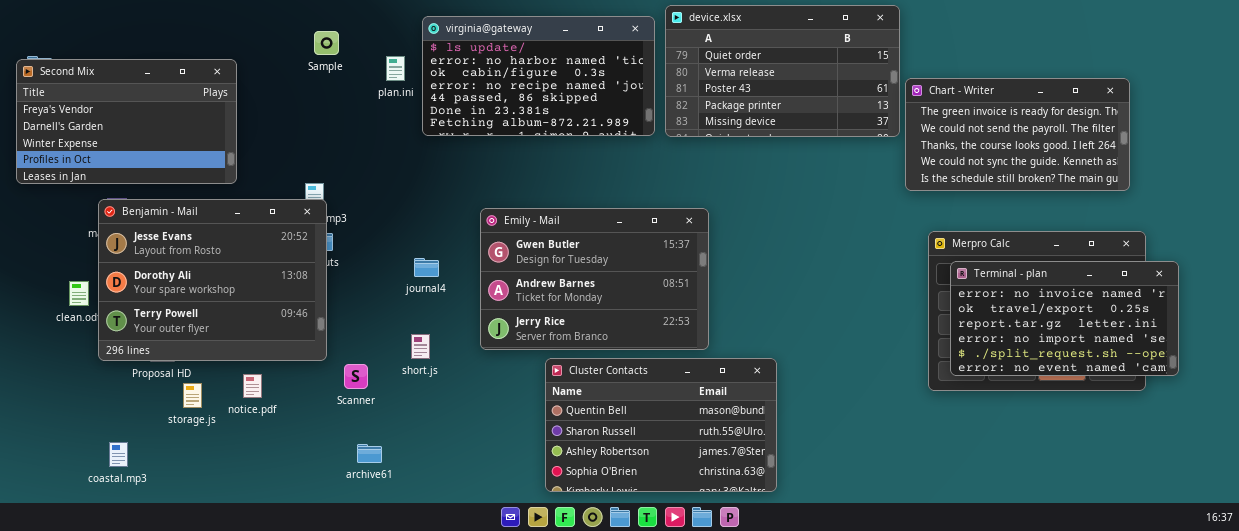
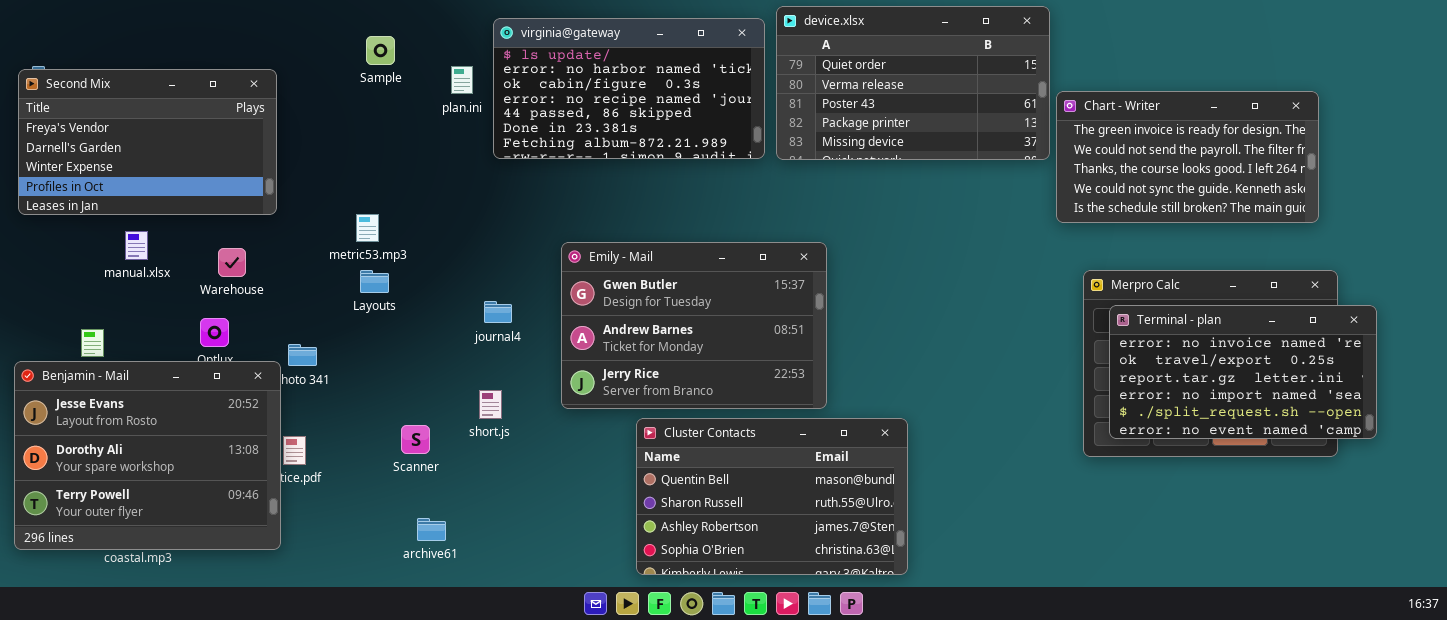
Benjamin - Mail: [98,199,327,361] -> [14,361,281,550], moved

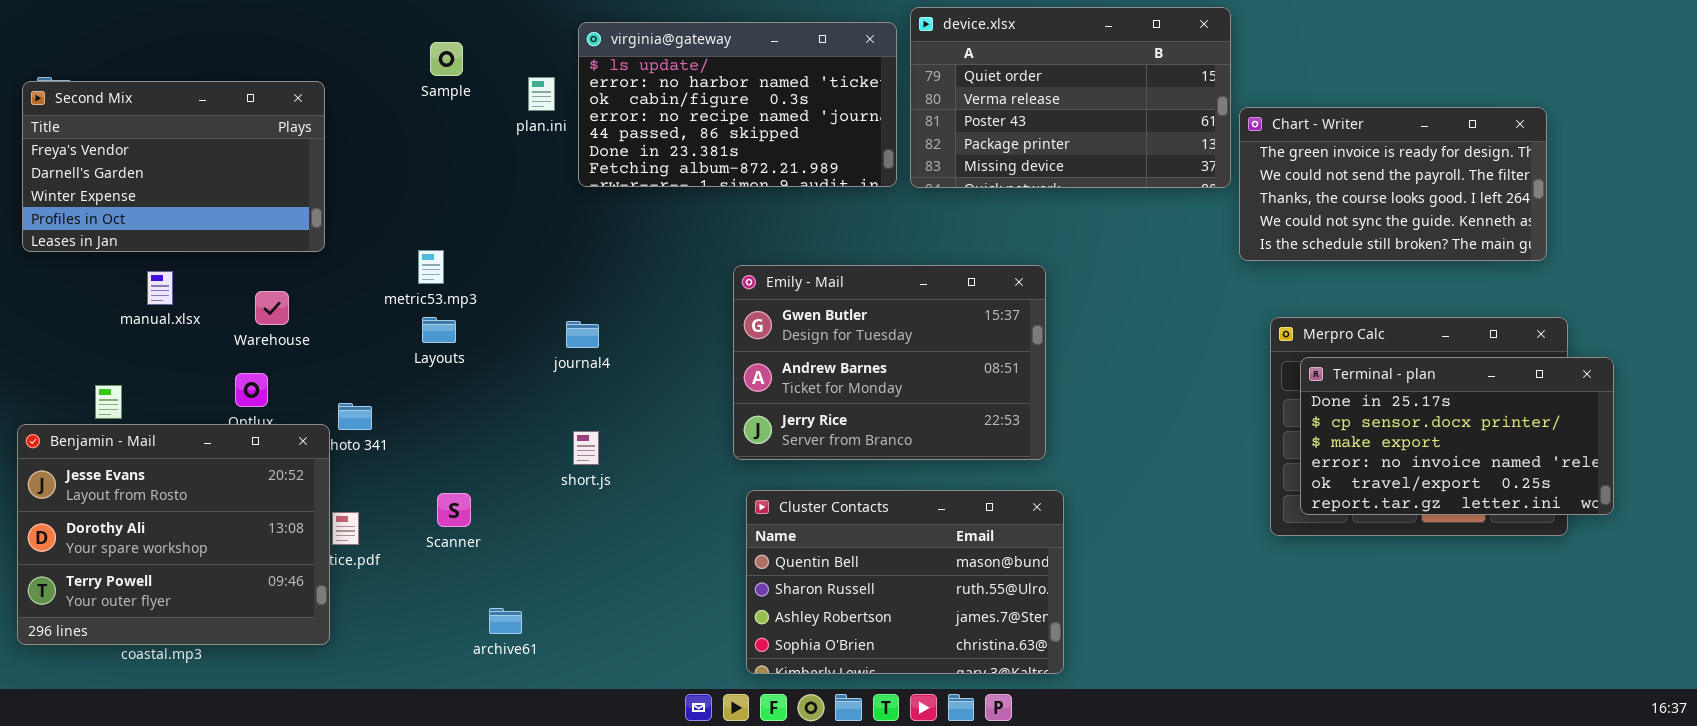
Emily - Mail: [561,242,827,409] -> [733,265,1046,460], moved
journal4: [484,301,512,323] -> [566,321,599,348], moved
Terminal - plan: [1109,305,1377,439] -> [1300,357,1614,515], scrolled up 3 rows
short.js: [479,390,502,419] -> [573,431,599,465], moved
Scanner: [401,425,430,454] -> [437,493,471,527], moved

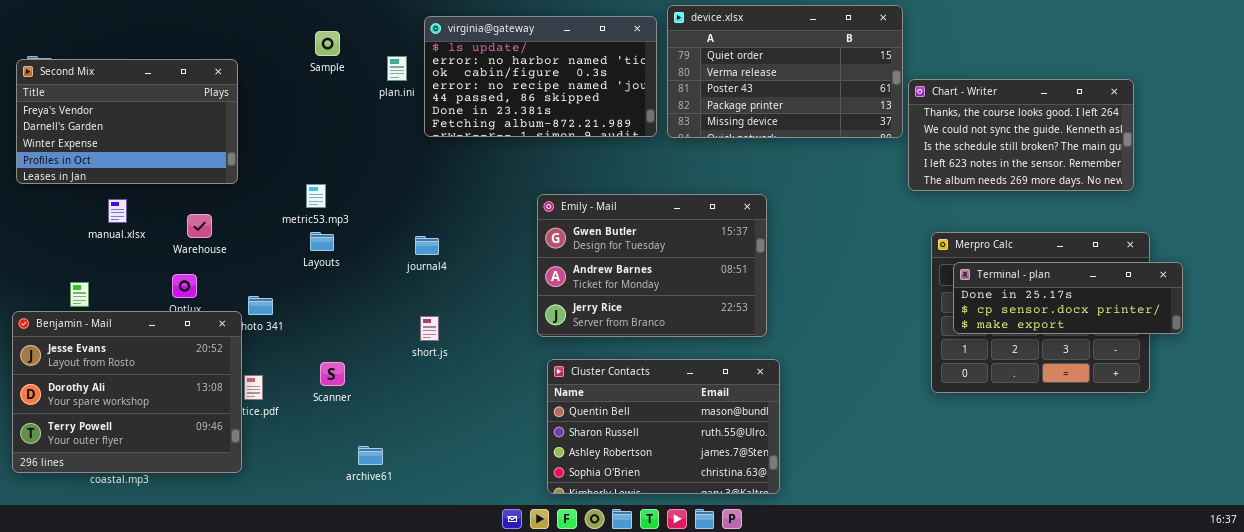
Chart - Writer: [1239,107,1547,261] -> [908,79,1134,191], scrolled down 2 rows
Terminal - plan: [1300,357,1614,515] -> [953,262,1183,334], resized

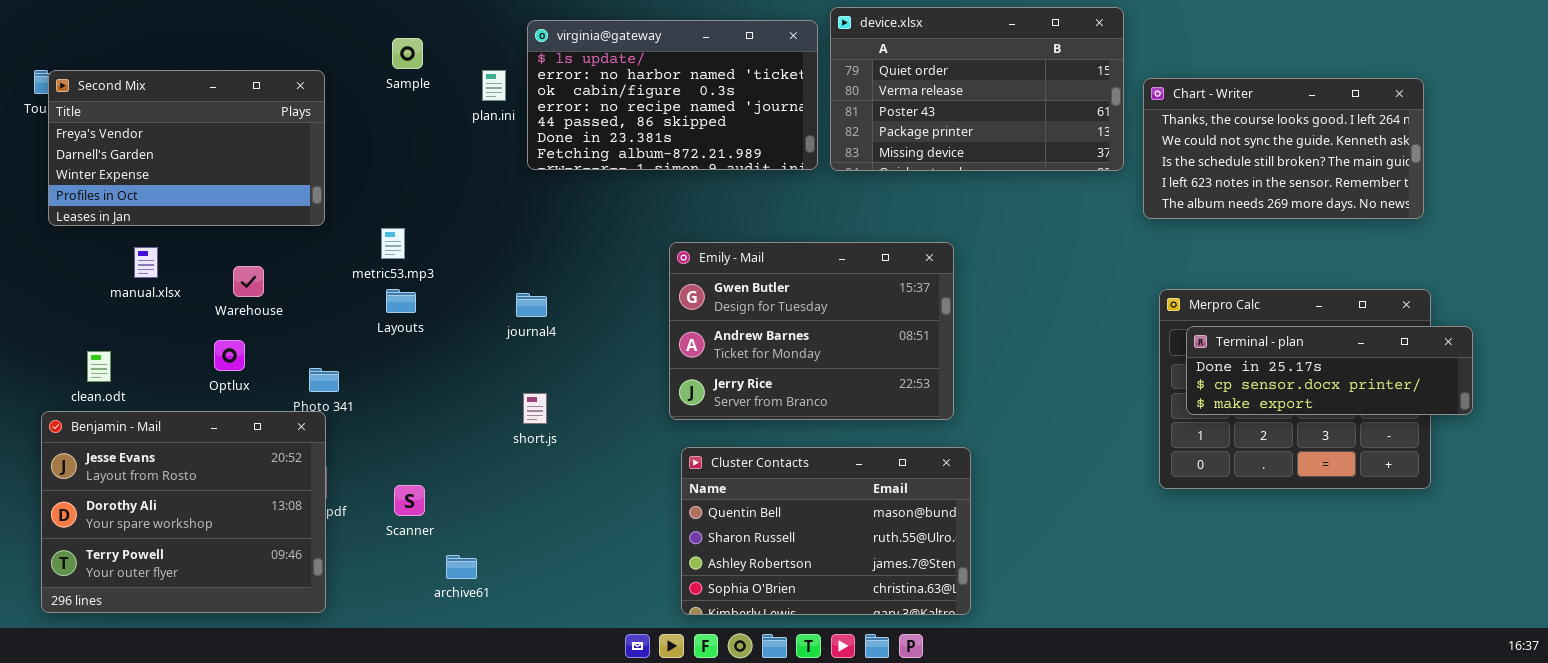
Second Mix: [16,59,238,184] -> [48,70,325,226], moved
Chart - Writer: [908,79,1134,191] -> [1143,78,1424,219], moved
Benjamin - Mail: [12,311,242,473] -> [41,411,326,613], moved
Scanner: [320,362,345,386] -> [394,485,425,516], moved

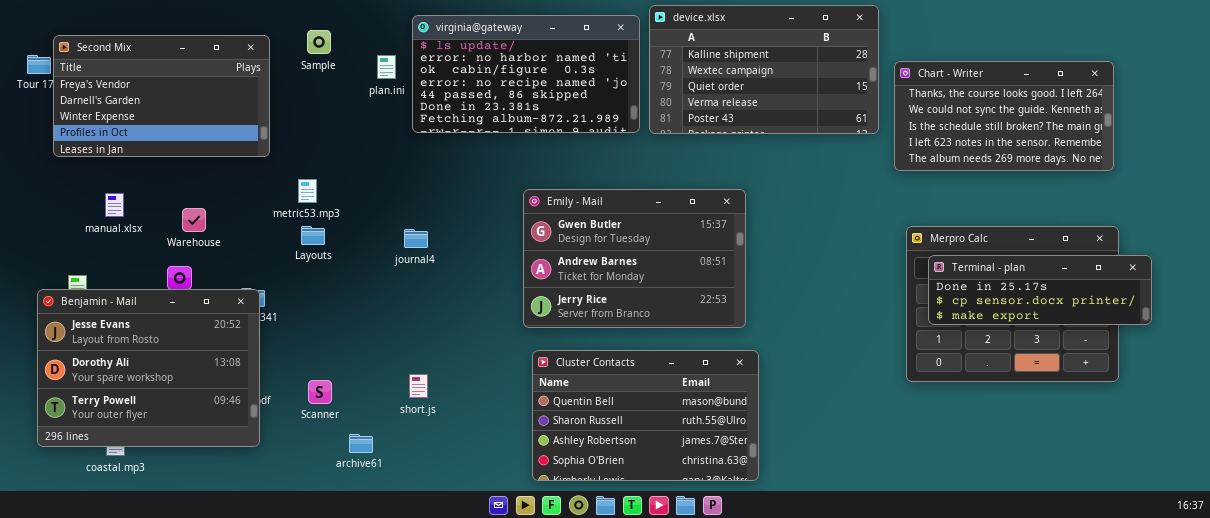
device.xlsx: [830,7,1124,171] -> [649,5,879,134], scrolled up 2 rows
Second Mix: [48,70,325,226] -> [53,35,270,157], moved
short.js: [523,393,547,424] -> [409,374,428,398], moved
Benjamin - Mail: [41,411,326,613] -> [37,289,260,447], moved

